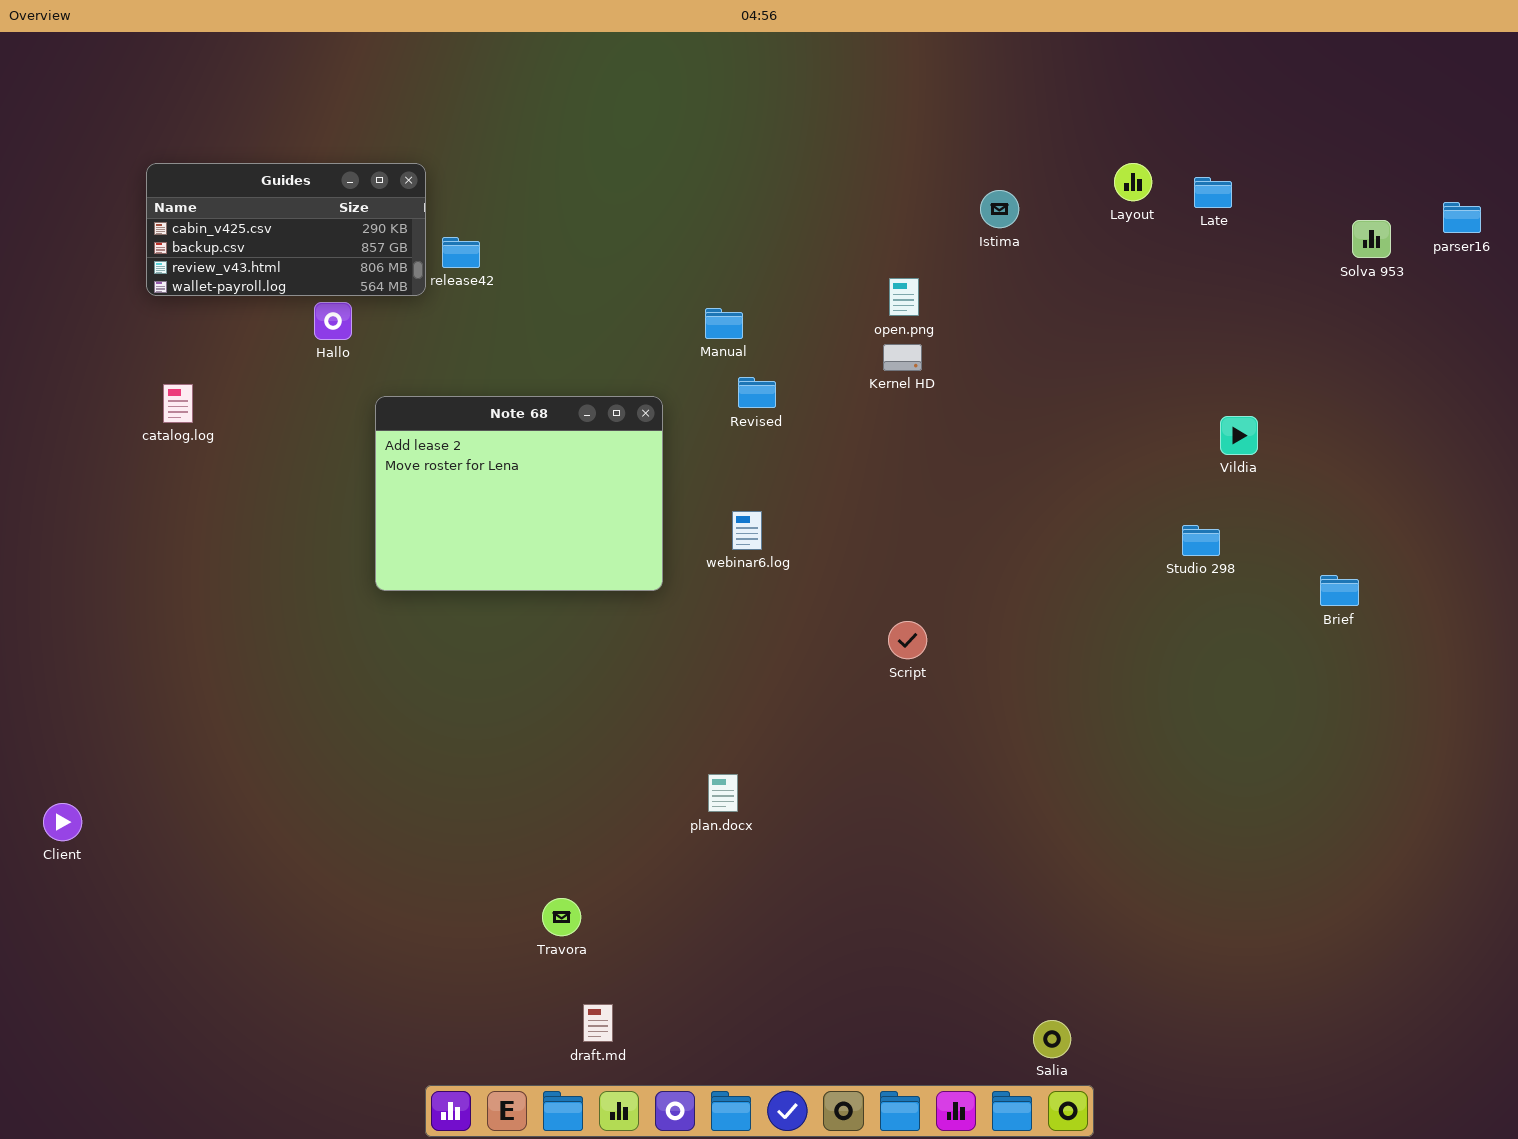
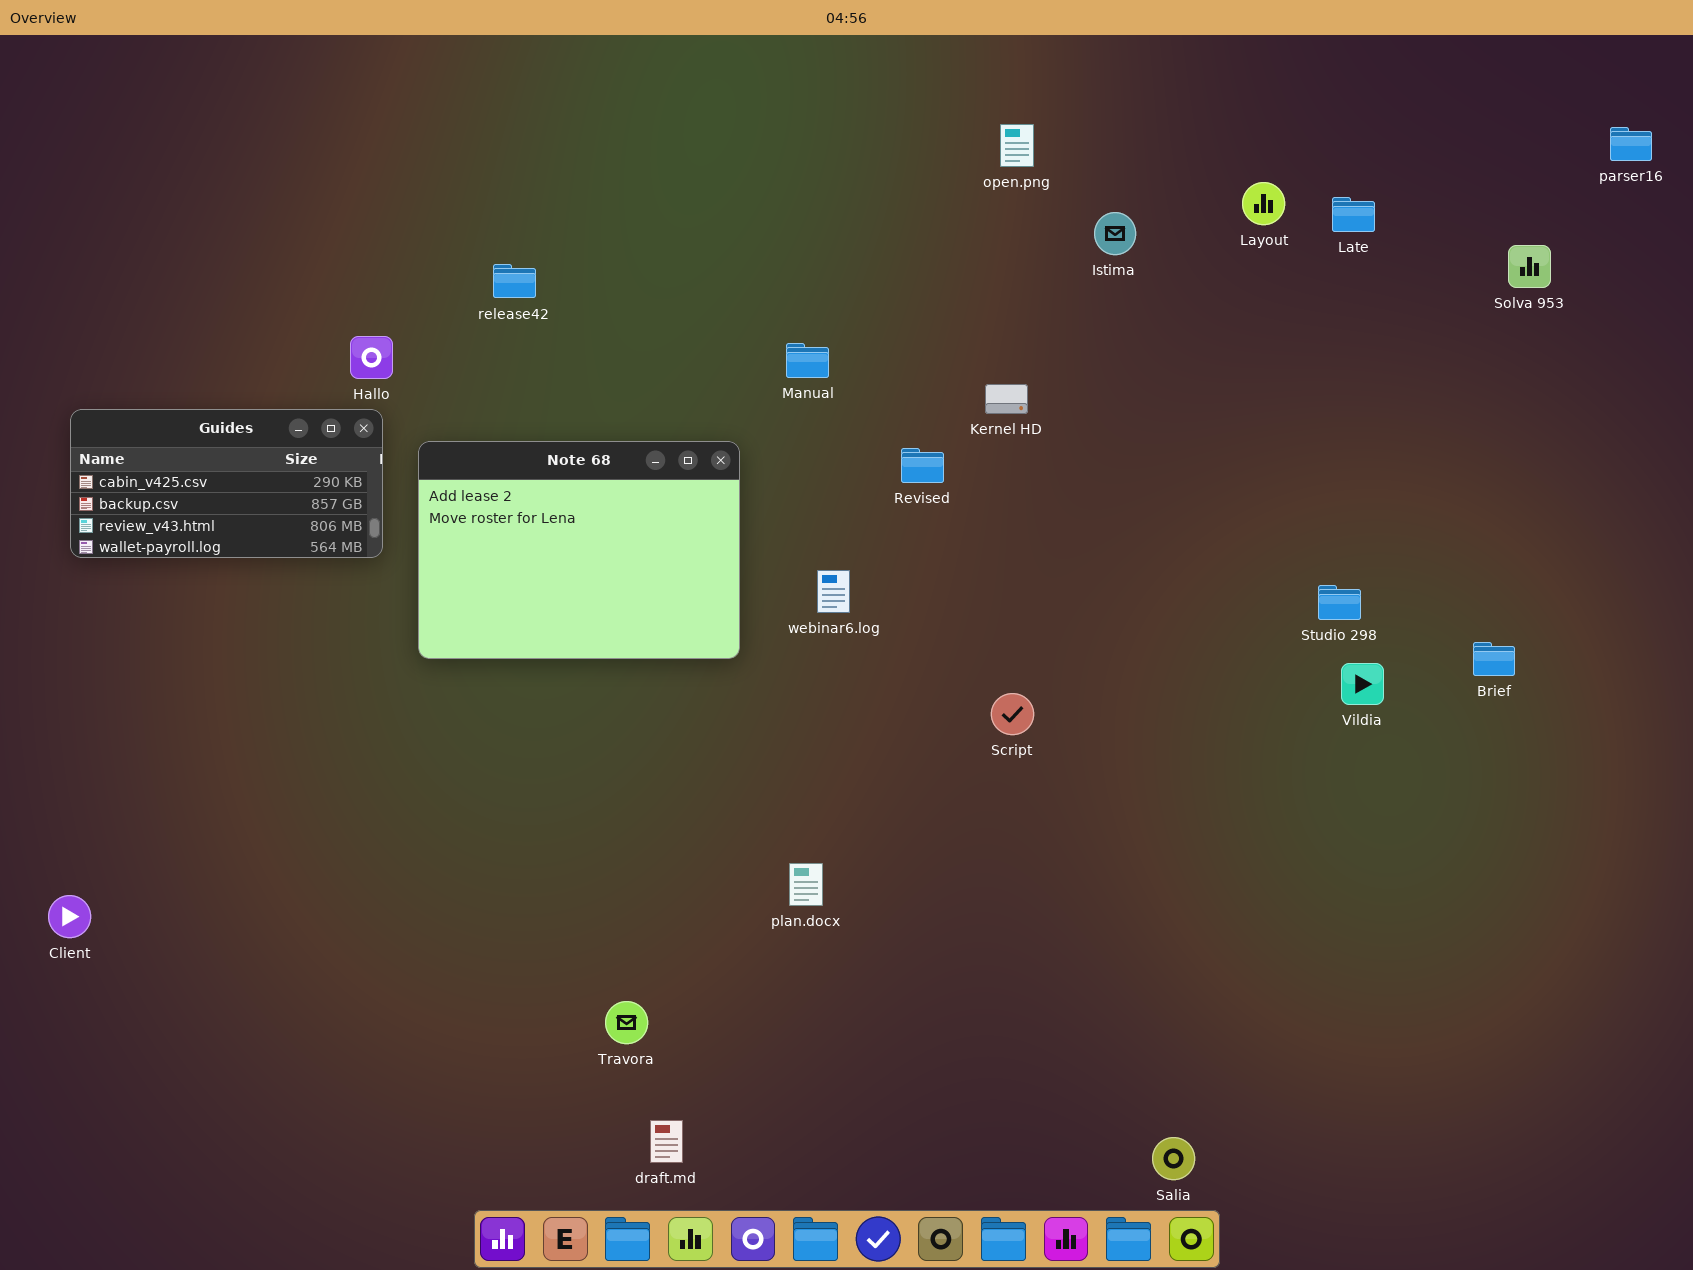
Guides: [146,163,426,296] -> [70,409,383,558], moved
parser16: [1443,202,1481,233] -> [1610,127,1652,161], moved
open.png: [889,278,919,316] -> [1000,124,1034,167], moved
Revised: [738,377,776,408] -> [901,448,944,483], moved
Vildia: [1220,416,1258,455] -> [1341,663,1384,705], moved

